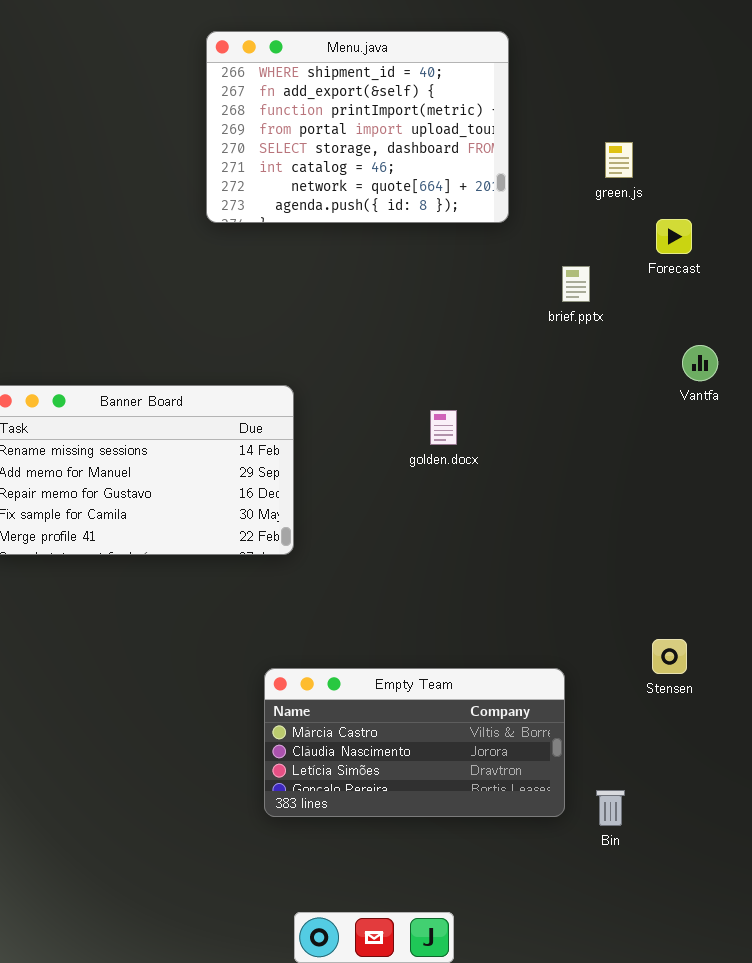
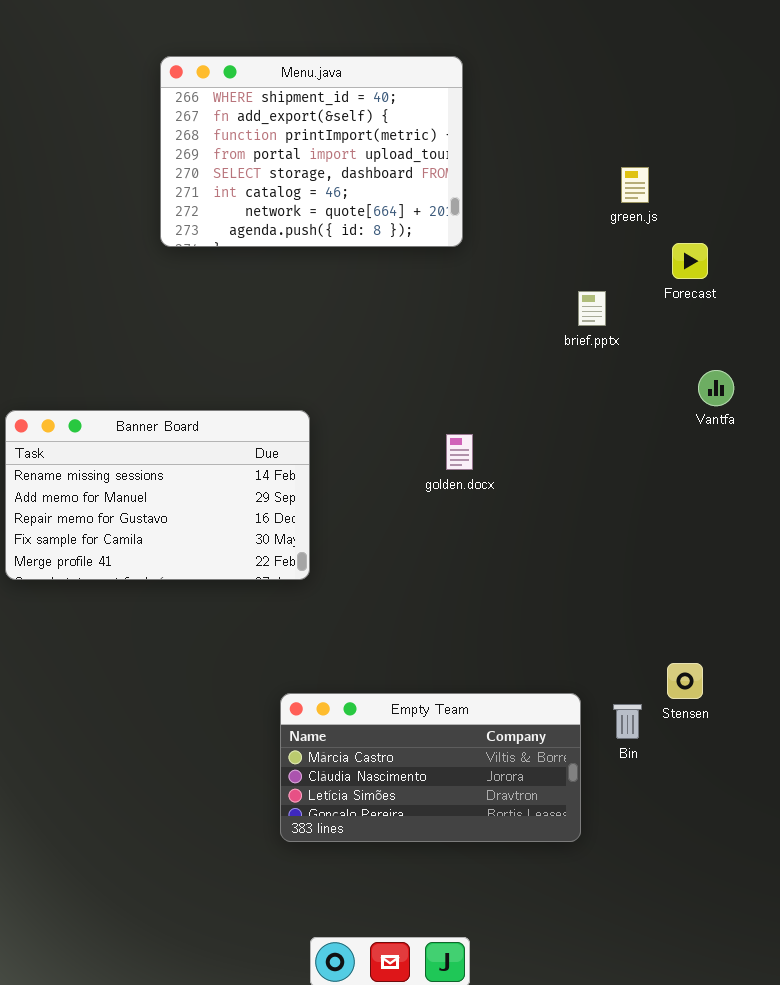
Menu.java: [206,31,509,223] -> [160,56,463,247], moved
Bin: [596,790,625,826] -> [613,704,642,739], moved

